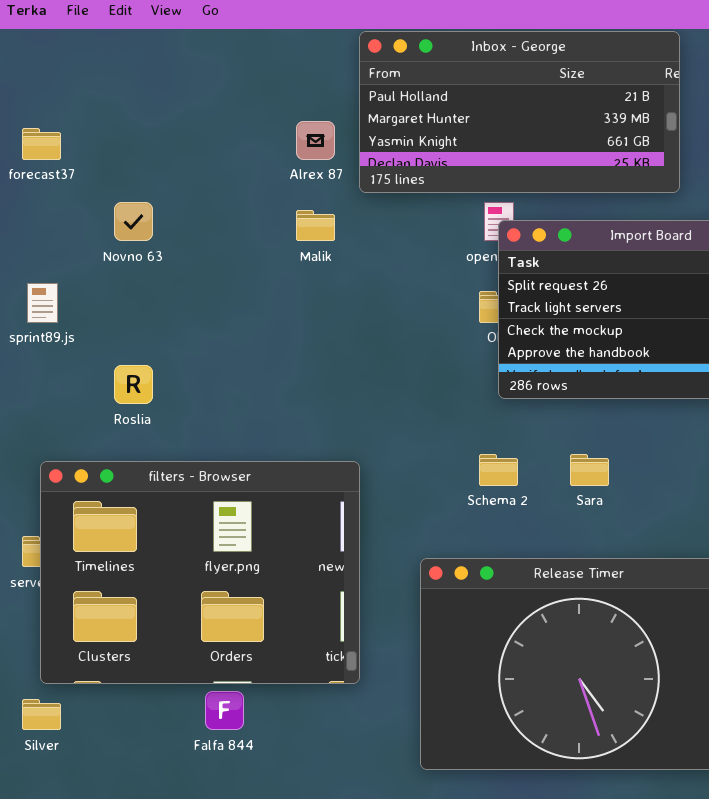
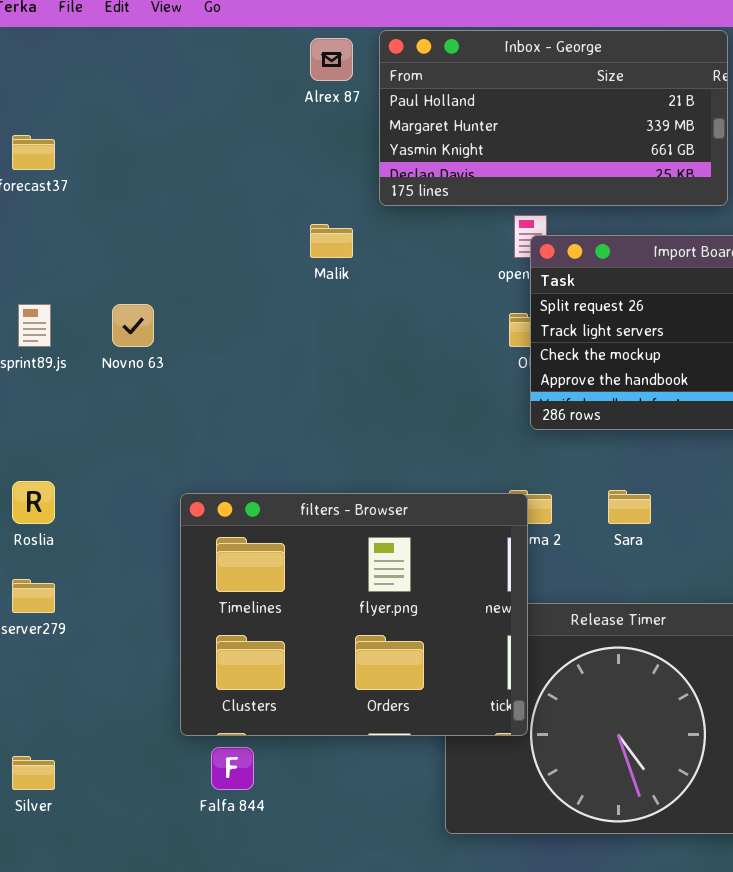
Alrex 87: [296,121,335,160] -> [310,38,353,81], moved
Novno 63: [114,202,153,241] -> [112,304,154,347], moved
Roslia: [114,365,153,404] -> [12,481,55,524], moved
filters - Browser: [40,461,360,684] -> [180,493,528,736], moved

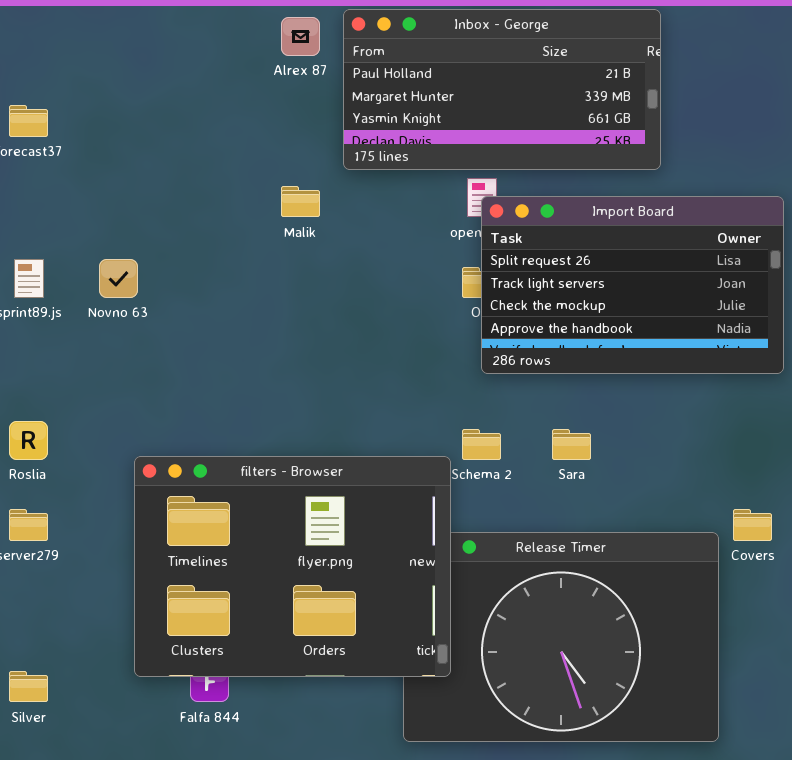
filters - Browser: [180,493,528,736] -> [134,456,451,677], moved

